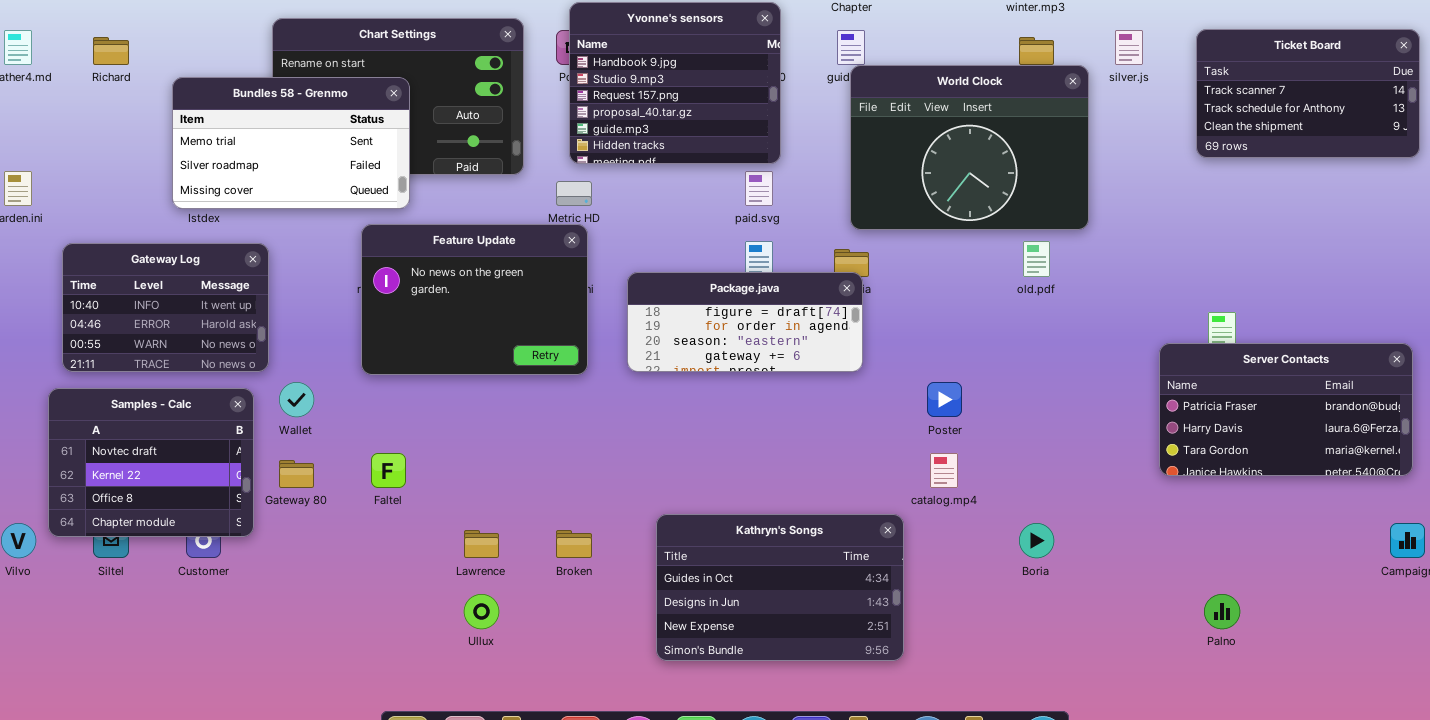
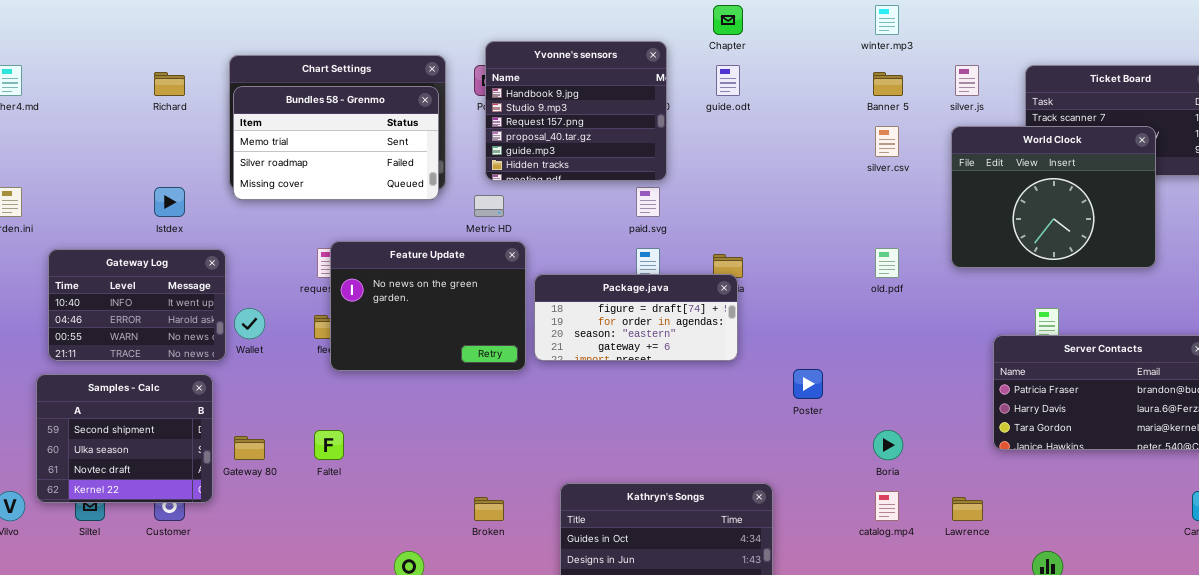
Richard: [93,37,129,65] -> [154,72,185,96], moved
World Clock: [850,65,1089,230] -> [951,126,1156,268], moved
Bundles 58 - Grenmo: [172,77,410,209] -> [233,86,439,200], moved
Feature Update: [361,224,588,375] -> [330,241,526,371], moved
Wallet: [279,382,314,417] -> [234,308,265,339], moved
Samples - Calc: [48,388,254,537] -> [36,374,213,503], scrolled up 2 rows
catalog.mp4: [930,453,958,488] -> [875,491,899,521], moved
Boria: [1019,523,1054,558] -> [873,430,903,460], moved
Lawrence: [464,530,499,558] -> [952,497,983,521], moved

